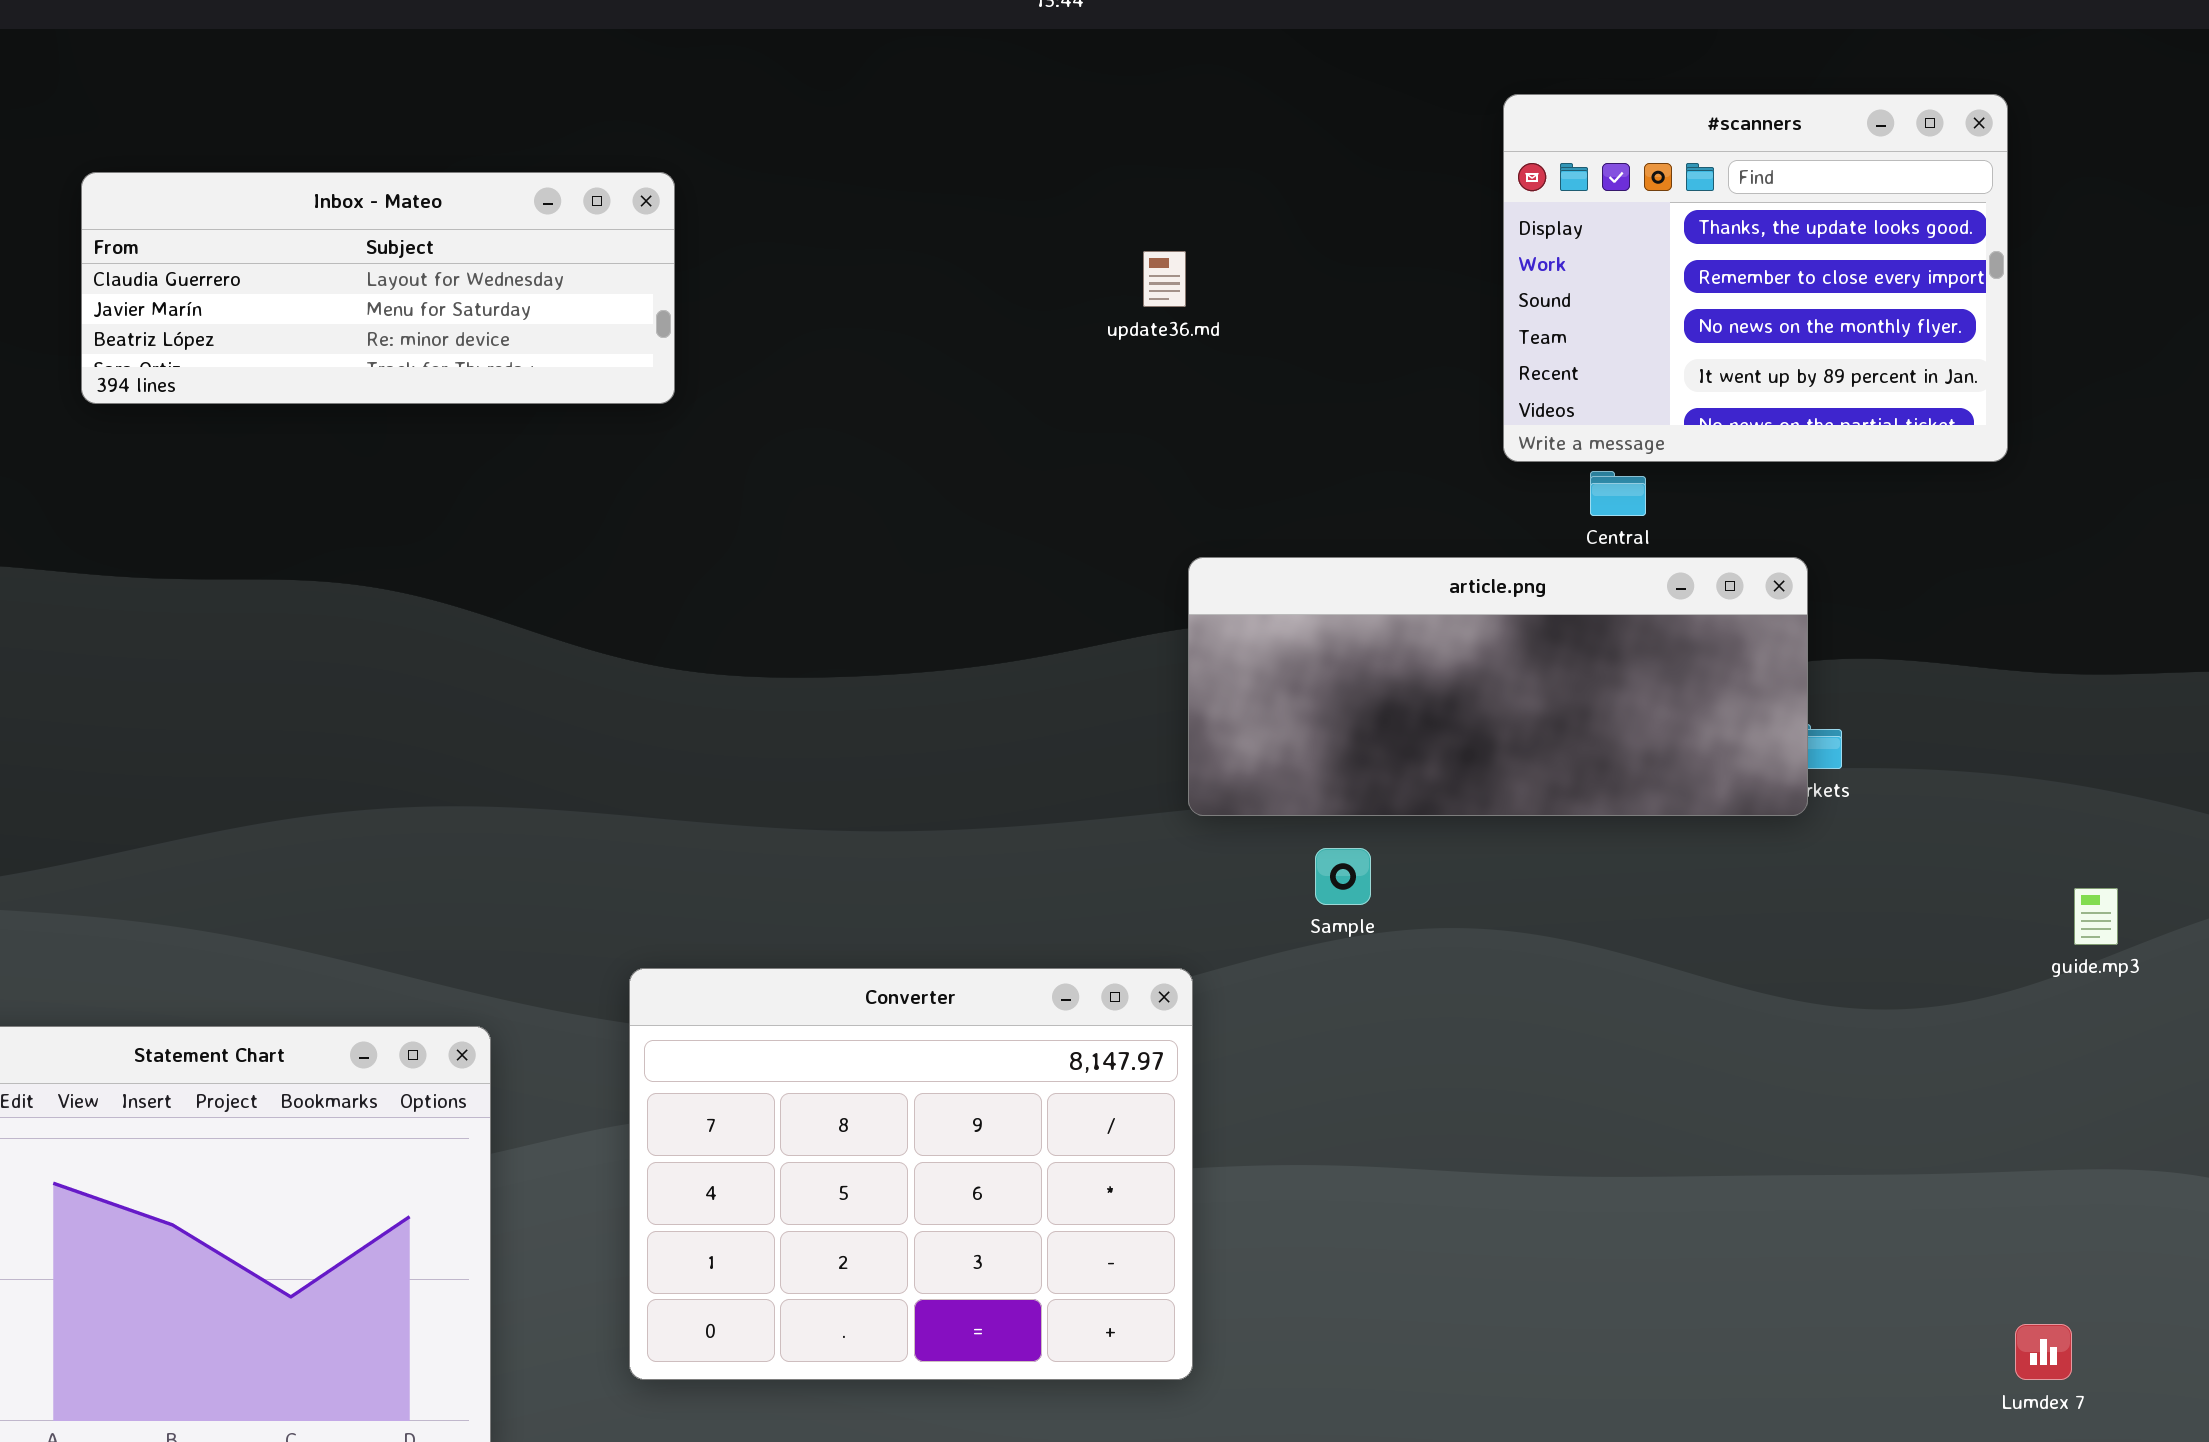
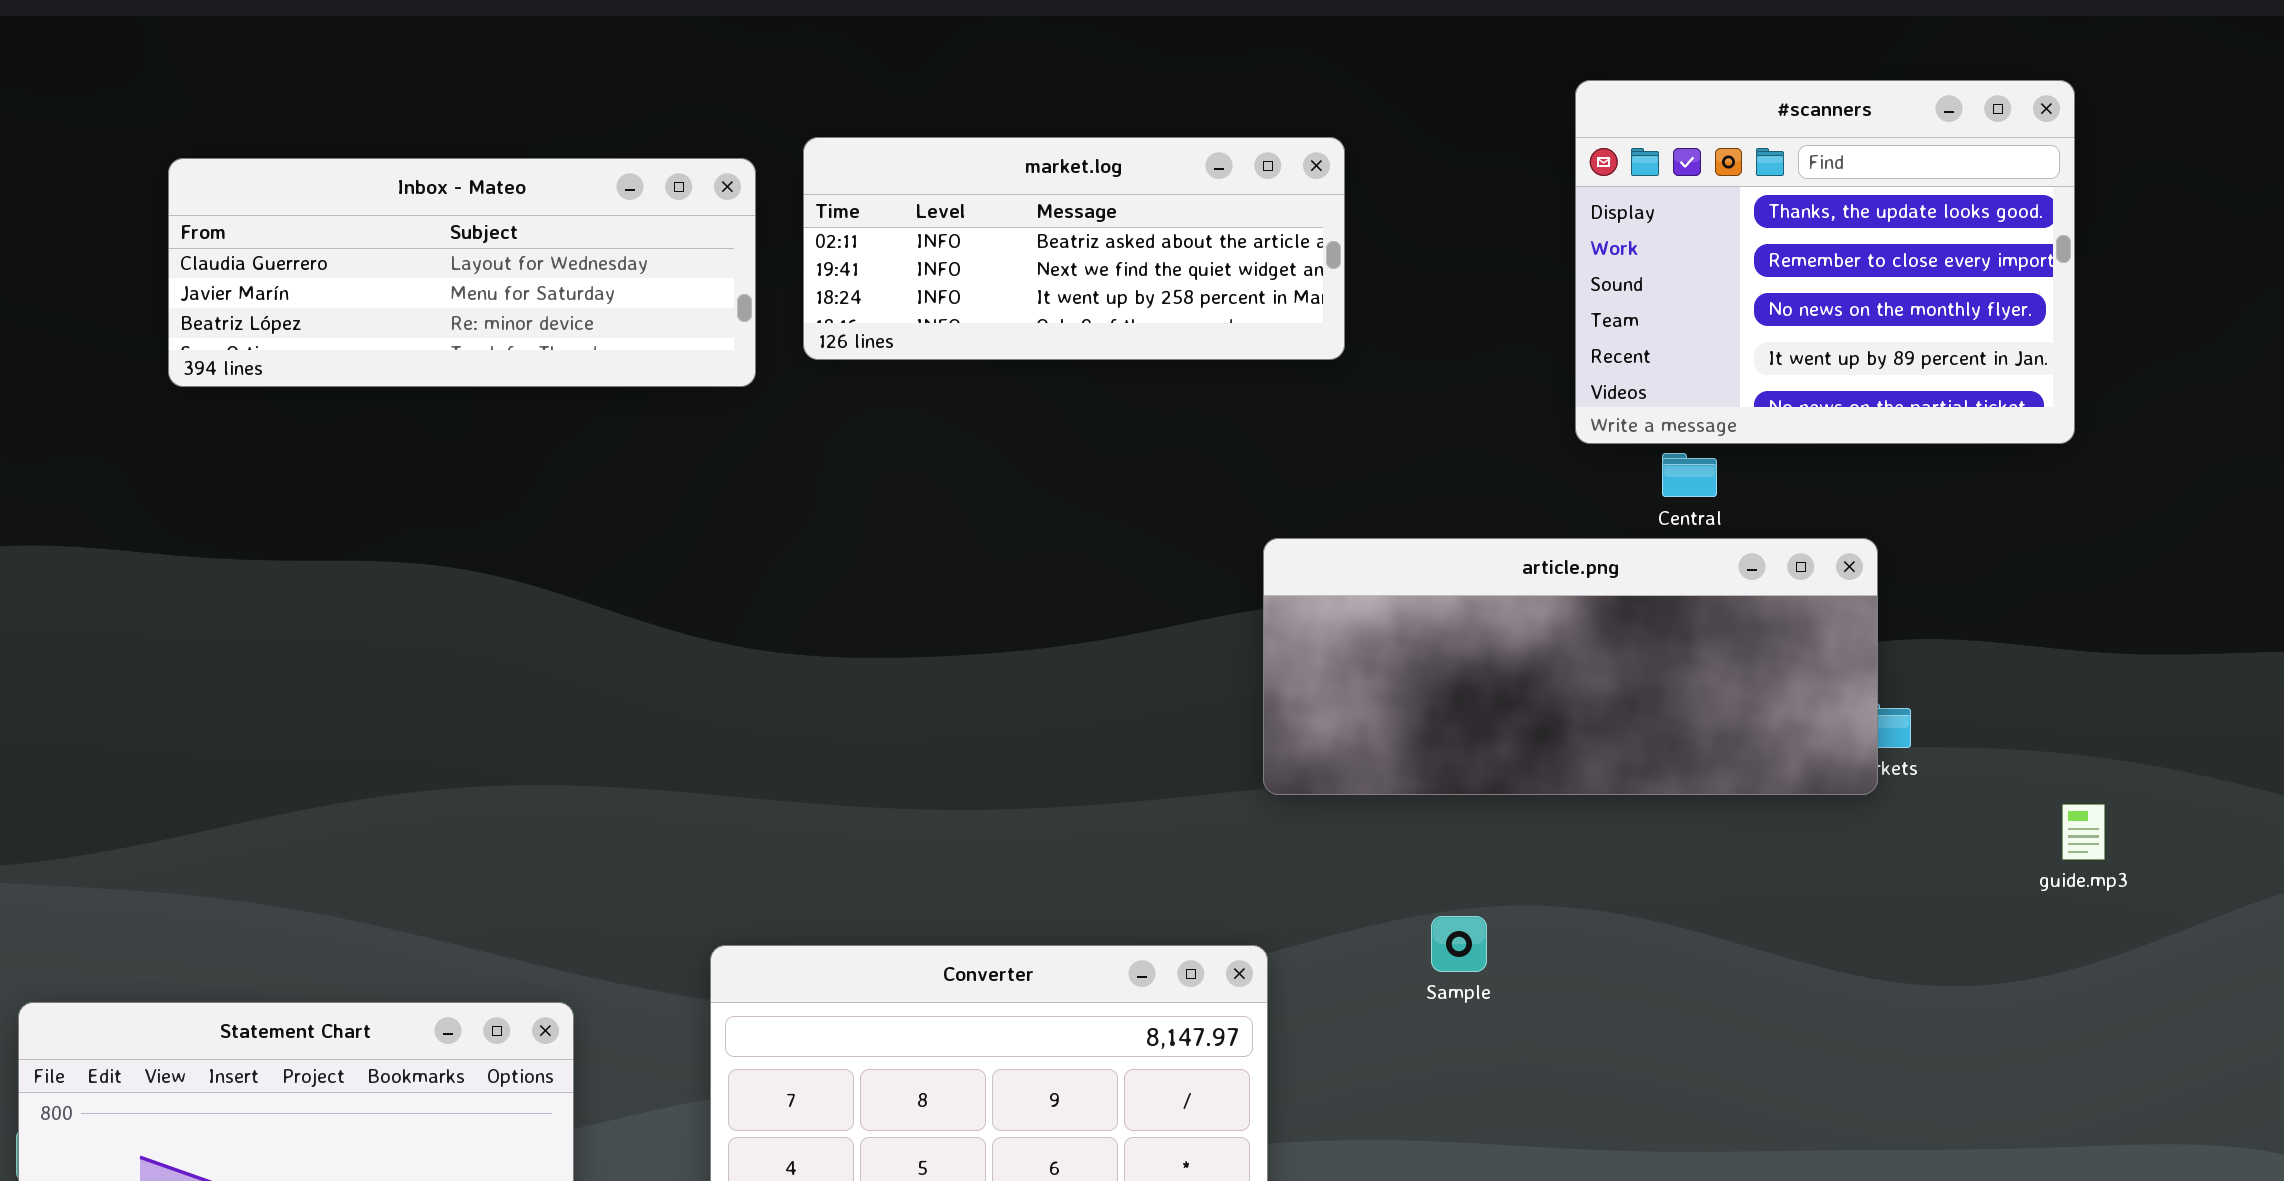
market.log: none -> [803,137,1345,360], opened
Sample: [1315,848,1371,905] -> [1431,916,1487,972], moved
guide.mp3: [2074,888,2118,945] -> [2062,804,2105,860], moved

